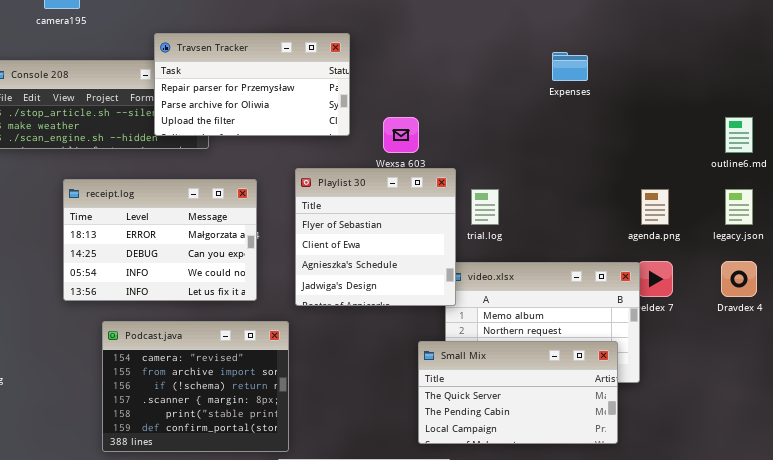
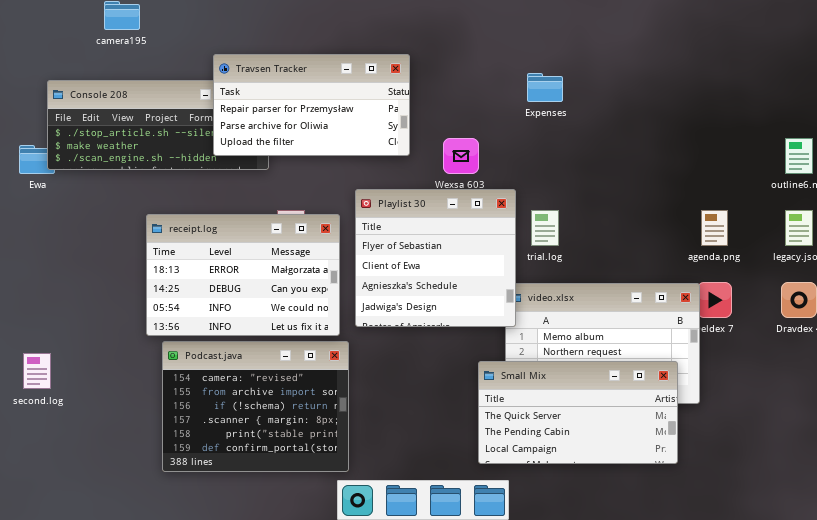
Expenses: [552,52,588,81] -> [527,73,563,102], moved
receipt.log: [63,179,257,301] -> [146,214,340,336], moved

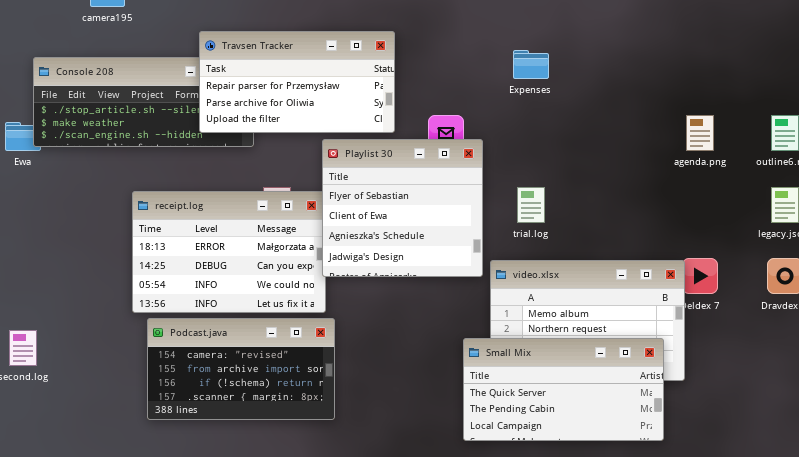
Playlist 30: [355,189,516,327] -> [322,139,483,277], moved
agenda.png: [701,210,728,246] -> [686,115,714,151], moved
Podcast.java: [162,341,349,472] -> [147,318,335,420], resized

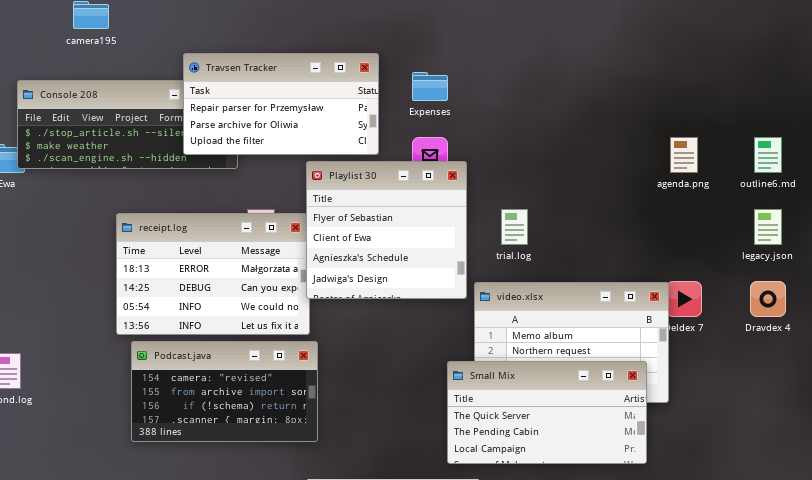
Expenses: [513,50,549,79] -> [412,72,448,101], moved

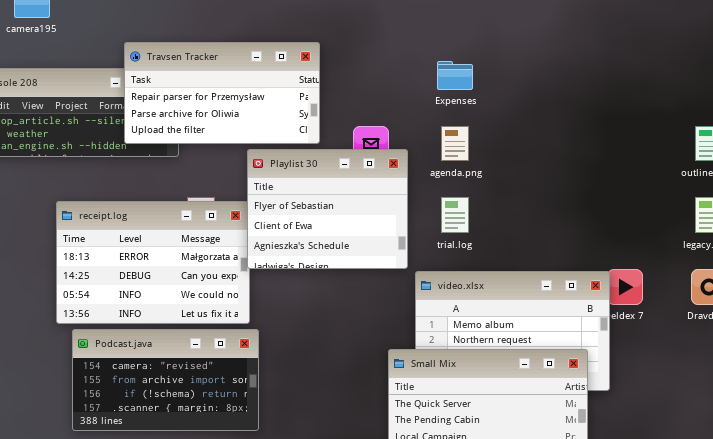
Expenses: [412,72,448,101] -> [437,61,473,90], moved
agenda.png: [670,137,698,173] -> [441,126,469,161], moved
Playlist 30: [306,161,467,299] -> [247,149,408,269], resized

